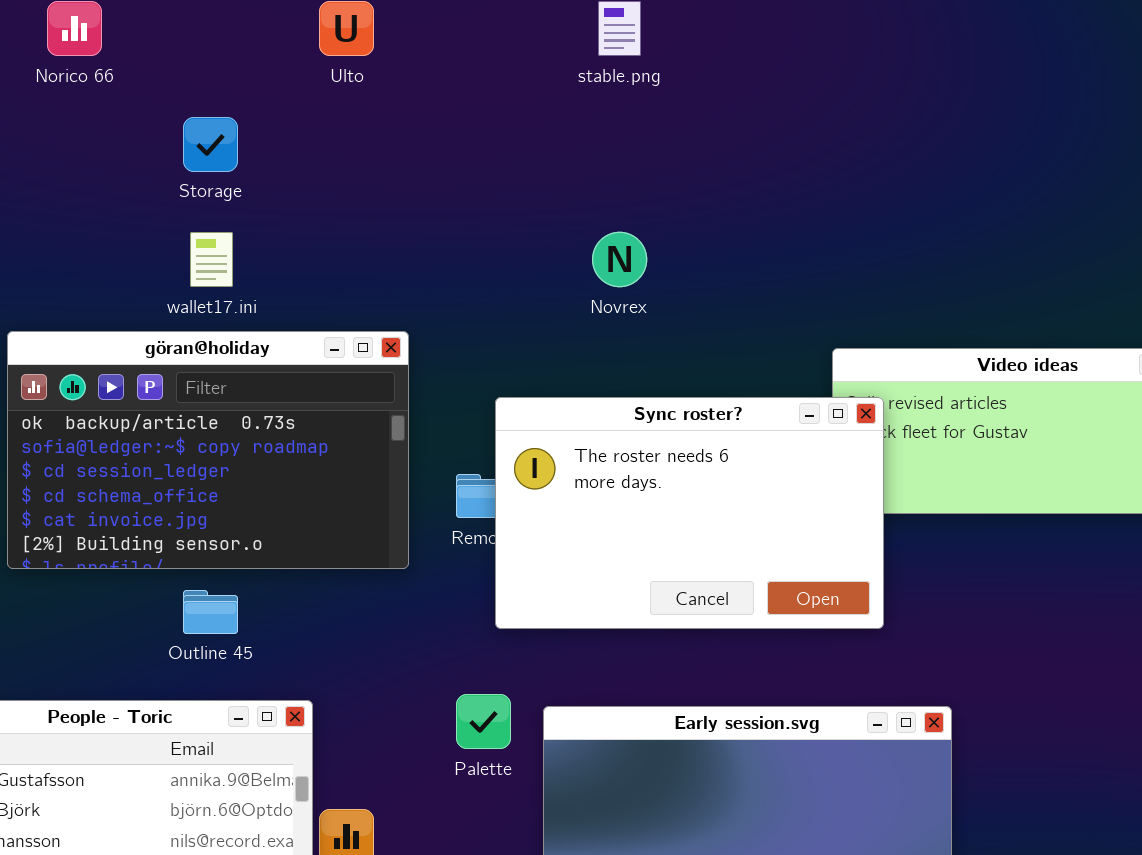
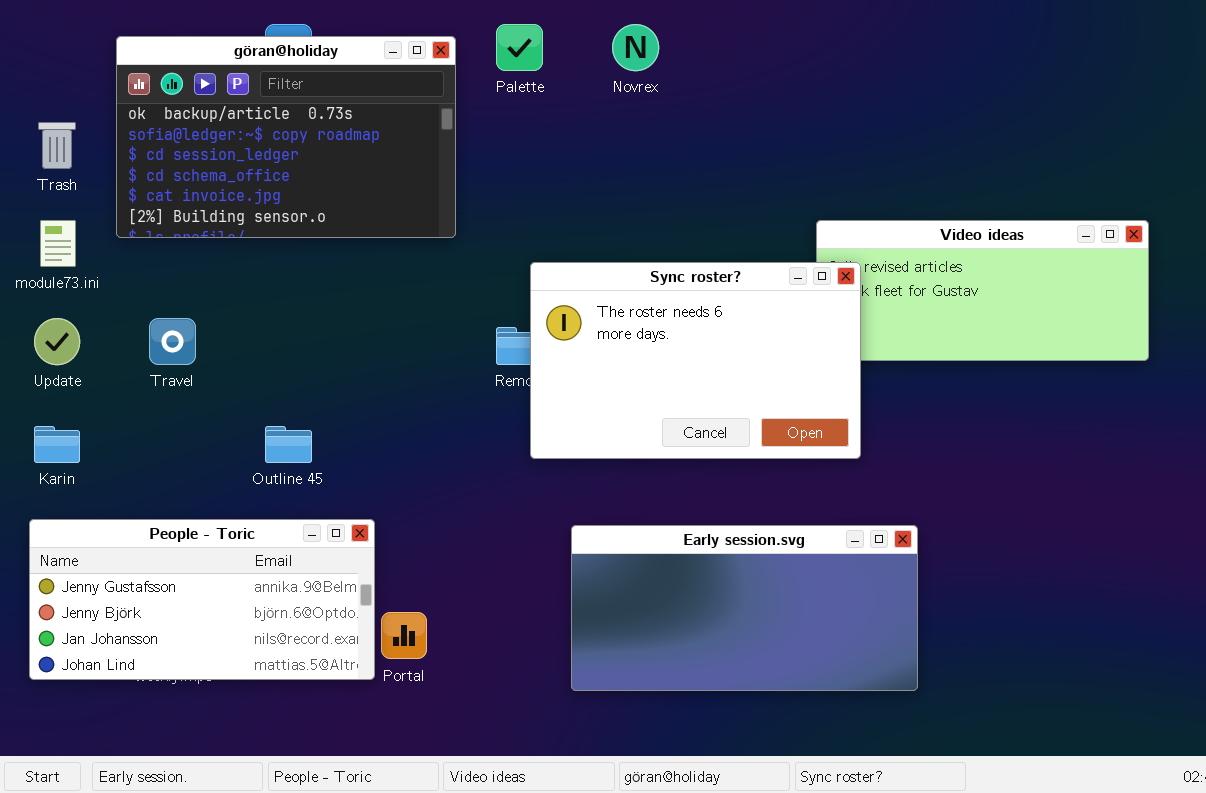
Novrex: [592,232,647,287] -> [612,24,659,71], moved
göran@holiday: [7,331,409,569] -> [116,36,456,238], moved
Palette: [456,694,511,749] -> [496,24,543,71], moved

